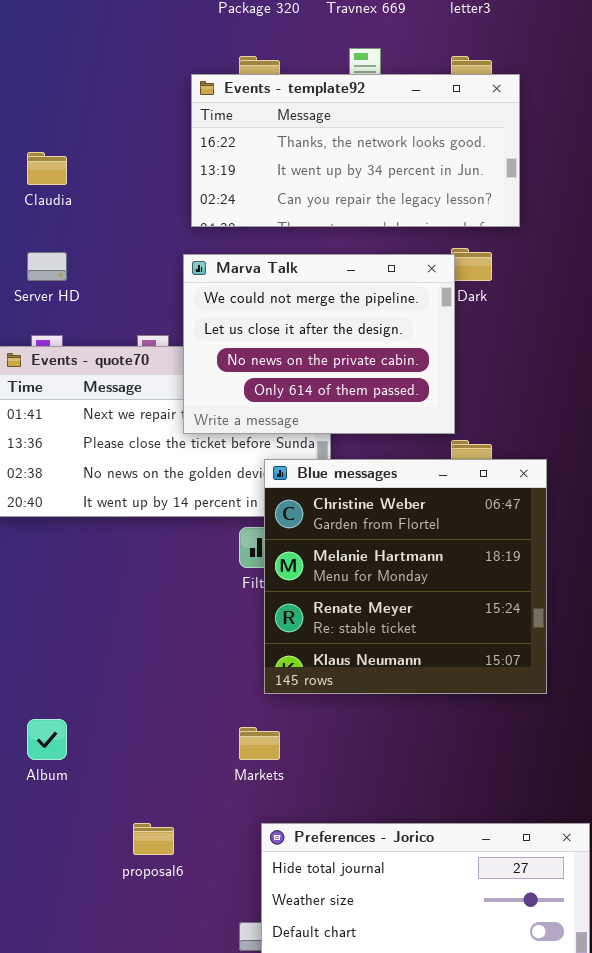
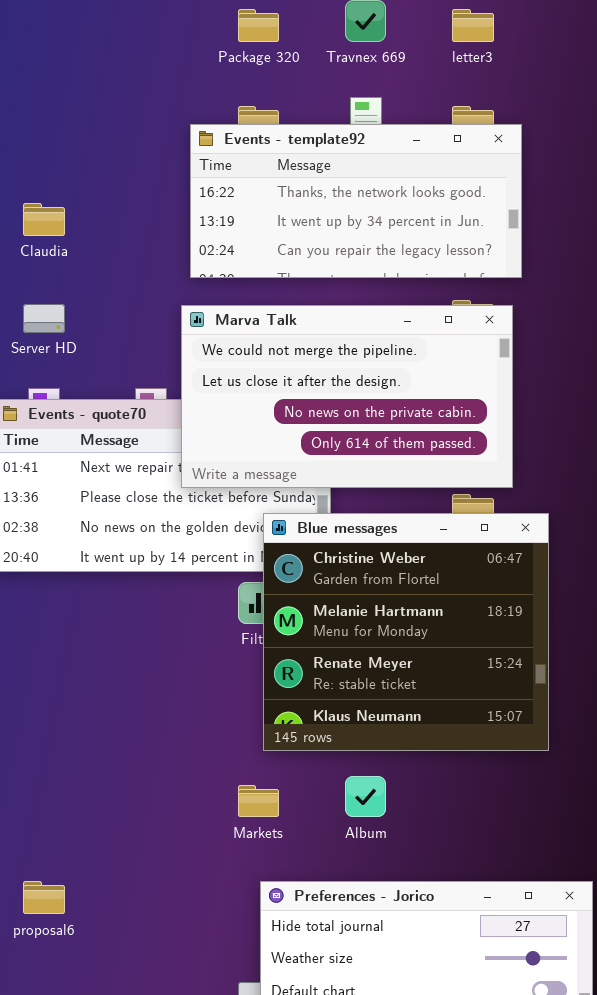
Marva Talk: [183,254,455,434] -> [181,305,513,488], resized
Album: [27,719,67,760] -> [345,776,386,817], moved
proposal6: [133,823,174,855] -> [23,881,65,914], moved

